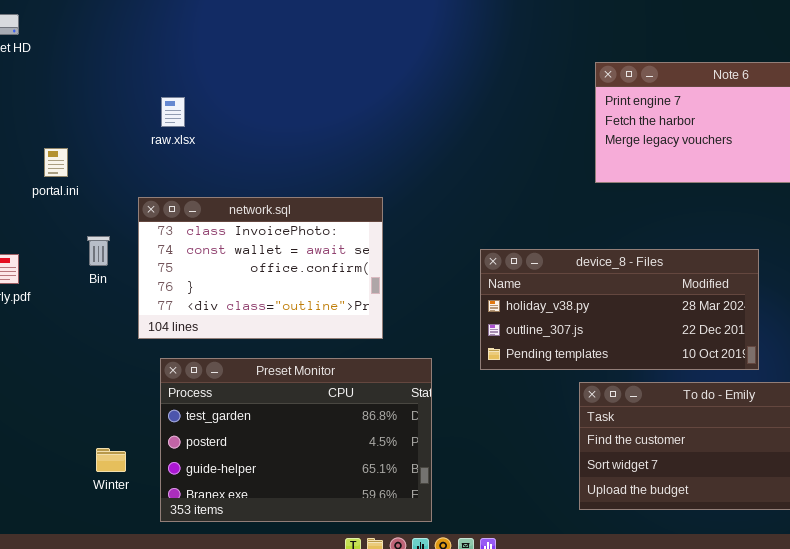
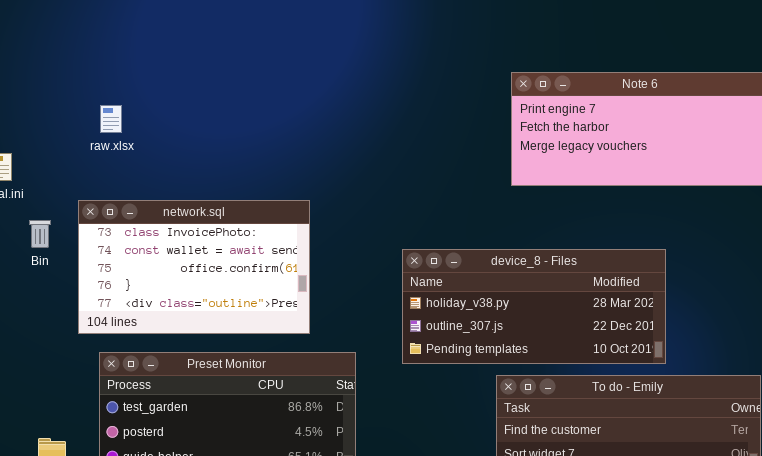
Bin: [87,236,110,266] -> [29,220,51,248], moved

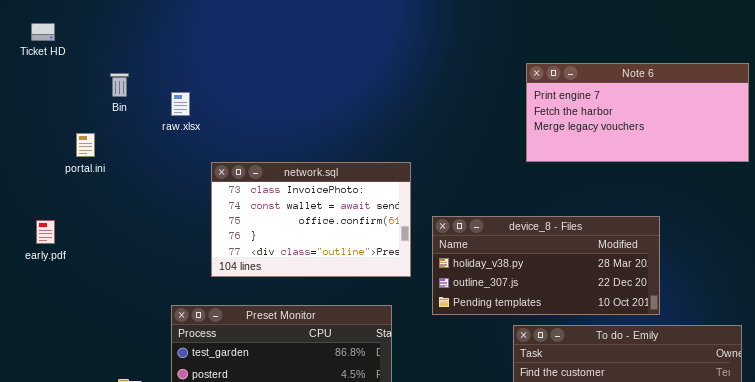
network.sql: [78,200,310,334] -> [211,162,411,277], moved
Bin: [29,220,51,248] -> [110,73,129,97], moved

